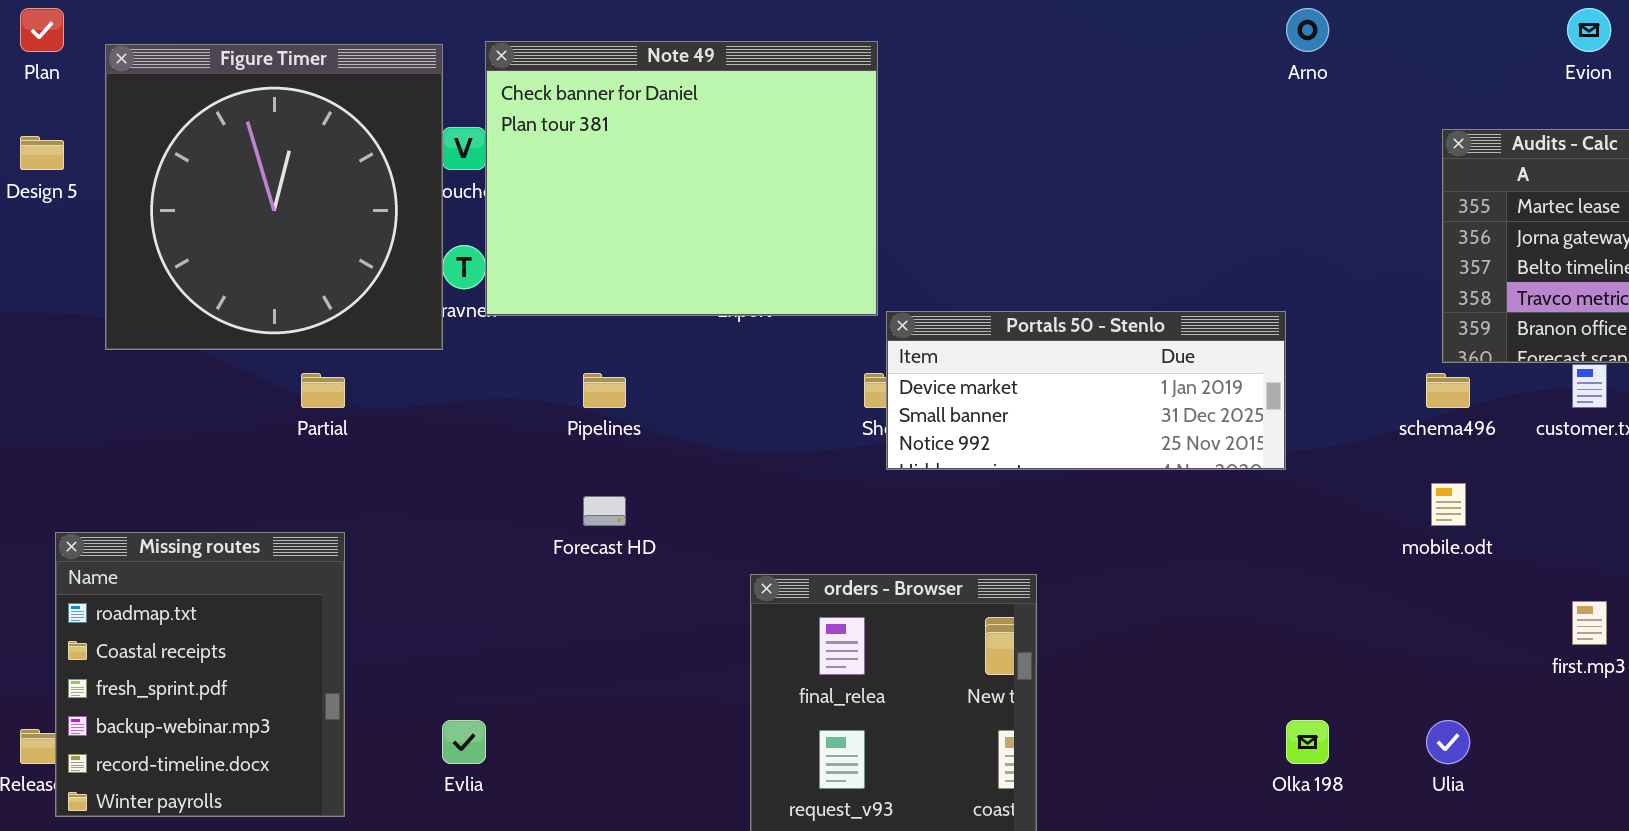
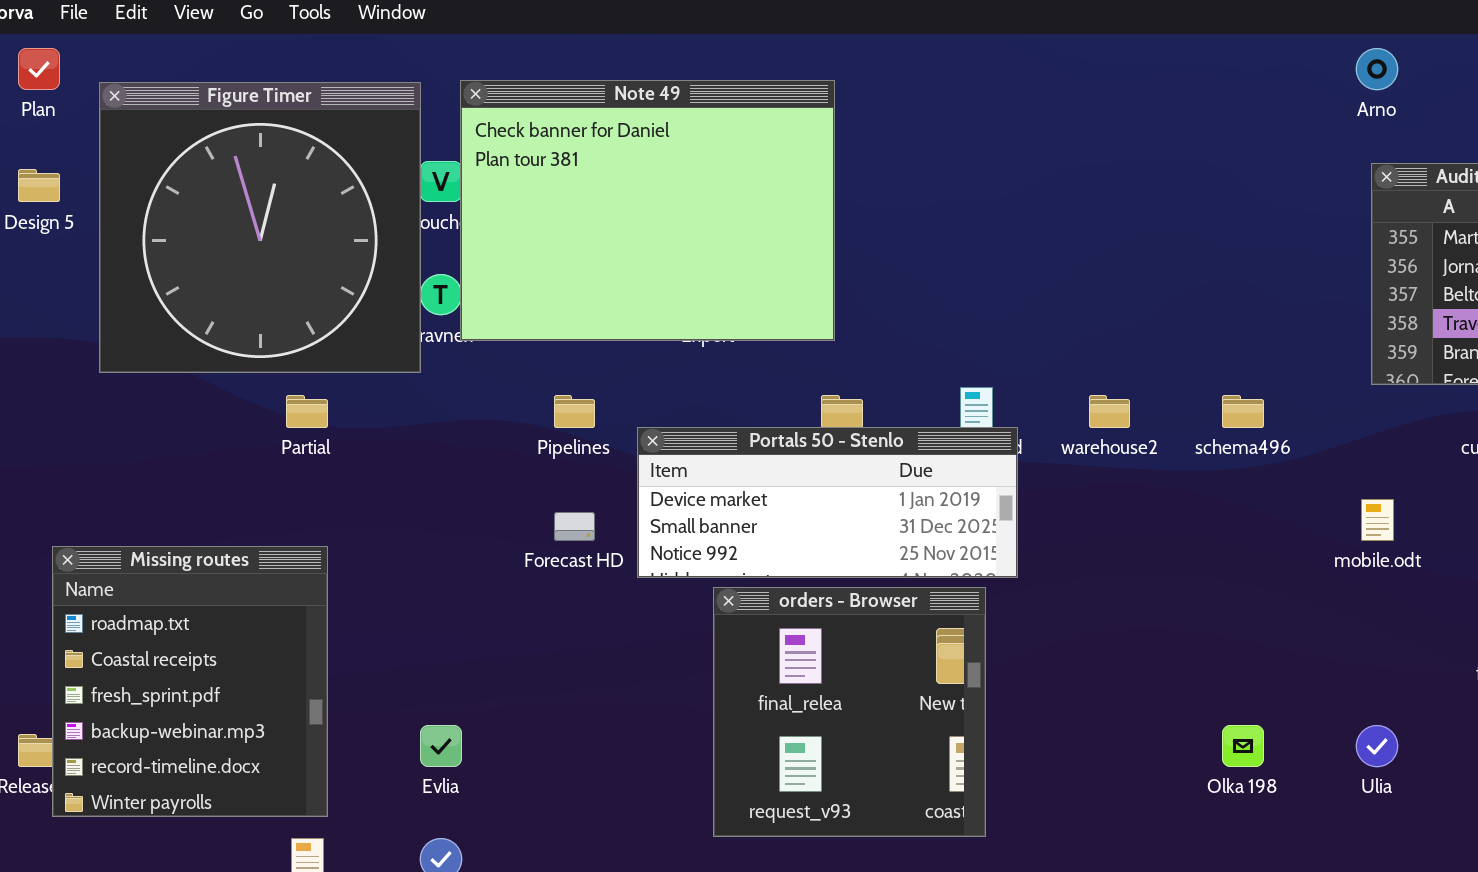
Arno: [1286,8,1329,52] -> [1356,48,1398,90], moved
Portals 50 - Stenlo: [886,311,1286,470] -> [637,427,1018,578], moved
schema496: [1426,373,1470,408] -> [1222,395,1264,428], moved

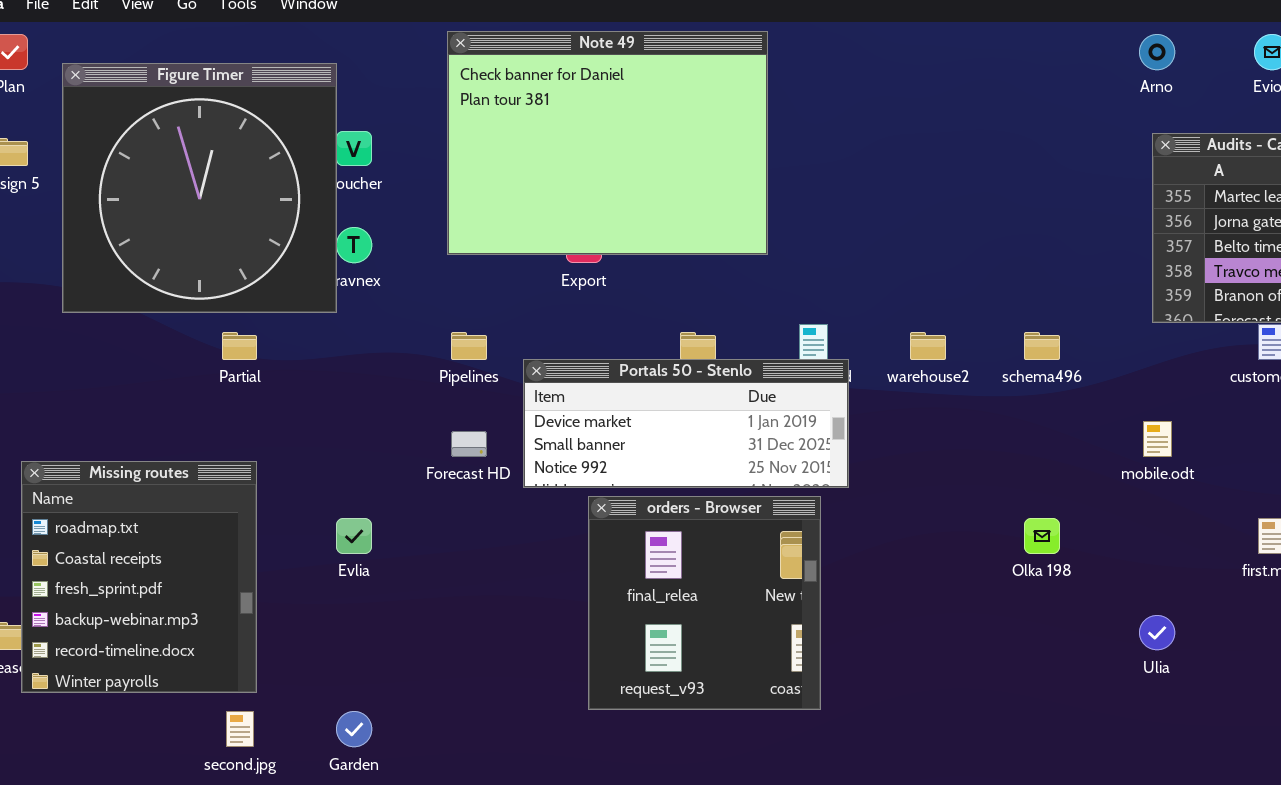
Note 49: [460,80,835,341] -> [447,31,768,255], moved
Evlia: [420,725,462,767] -> [336,518,372,554], moved
Olka 198: [1222,725,1264,767] -> [1024,518,1060,554], moved

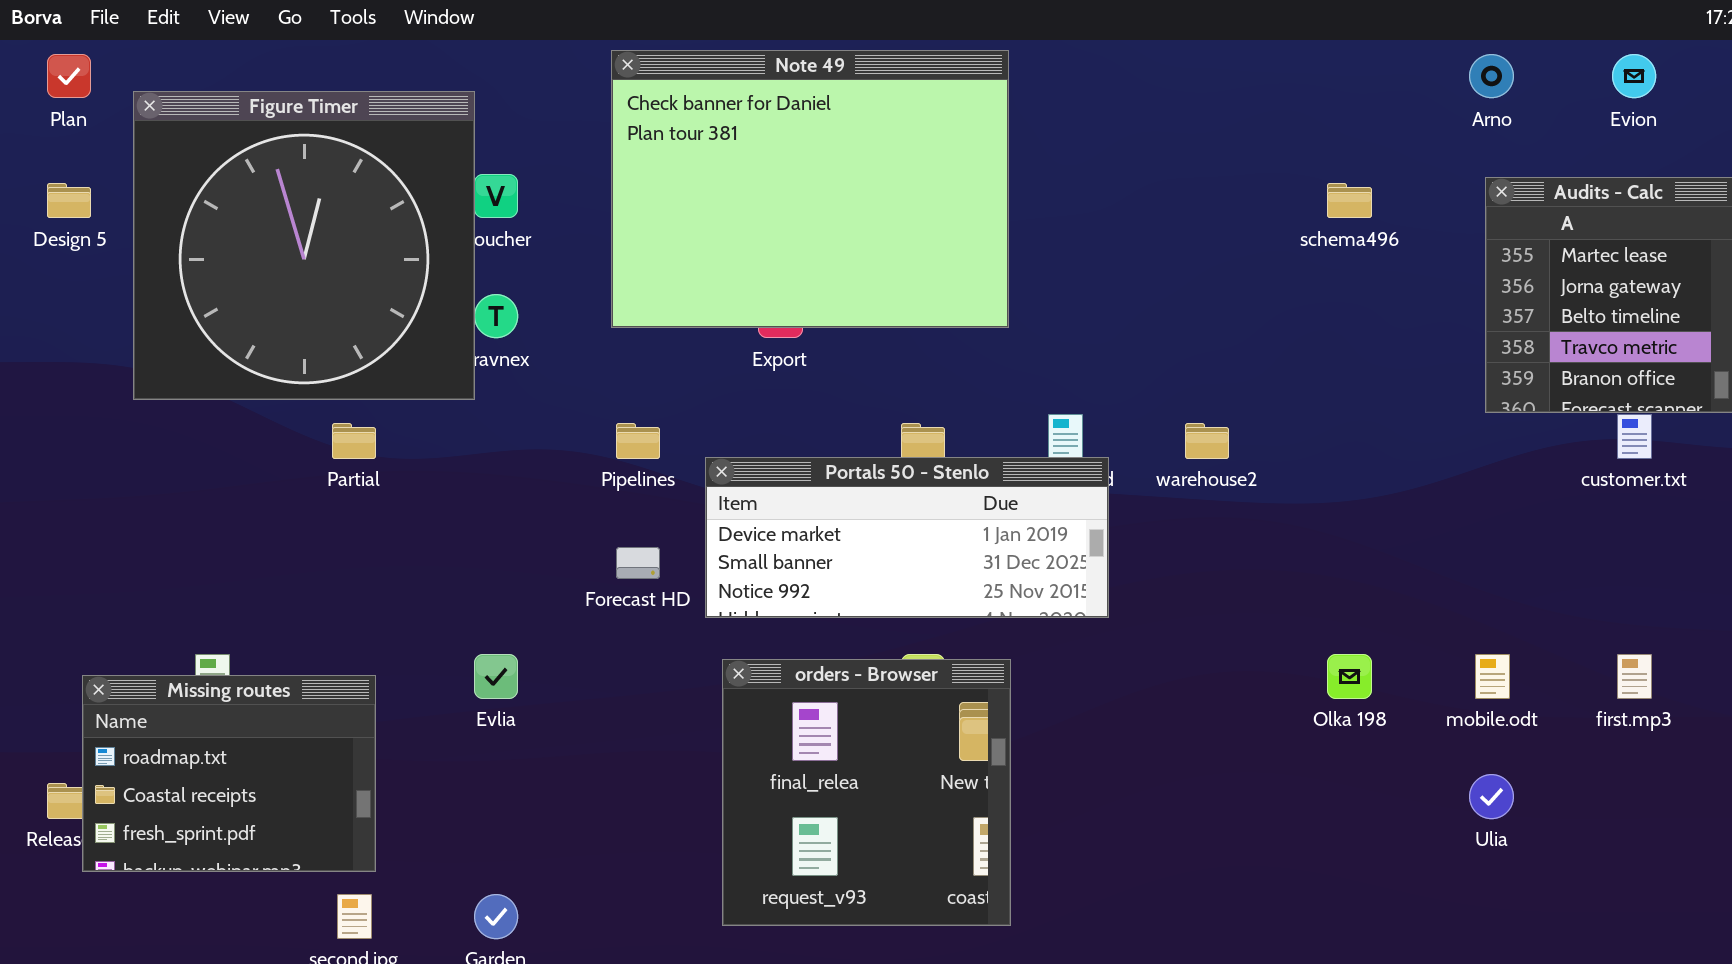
schema496: [1024,332,1060,360] -> [1327,183,1372,218], moved
mobile.odt: [1143,421,1172,457] -> [1475,654,1510,699], moved
Missing routes: [21,461,257,693] -> [82,675,376,872], resized
orders - Browser: [588,496,821,710] -> [722,659,1011,926], moved

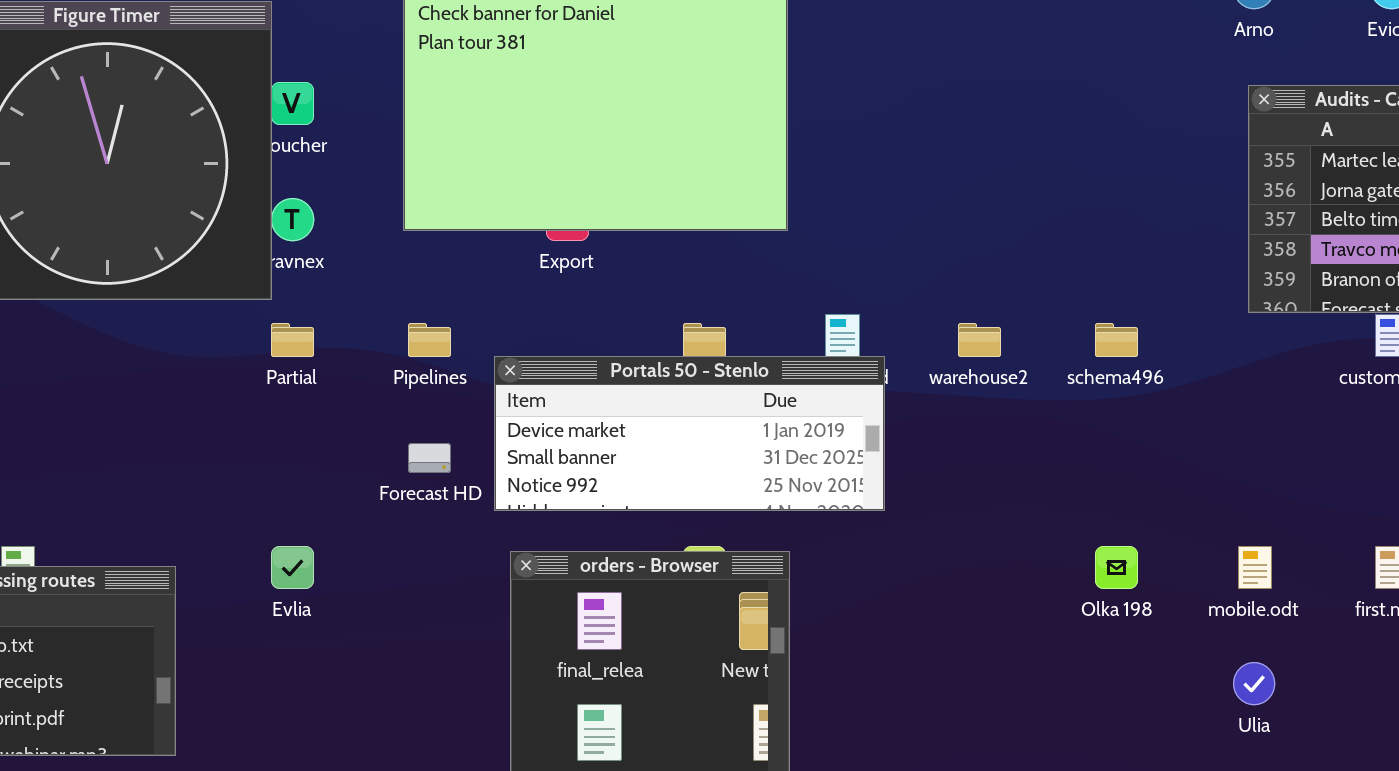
schema496: [1327,183,1372,218] -> [1095,323,1138,357], moved
Partial: [332,423,376,459] -> [271,323,314,357], moved

